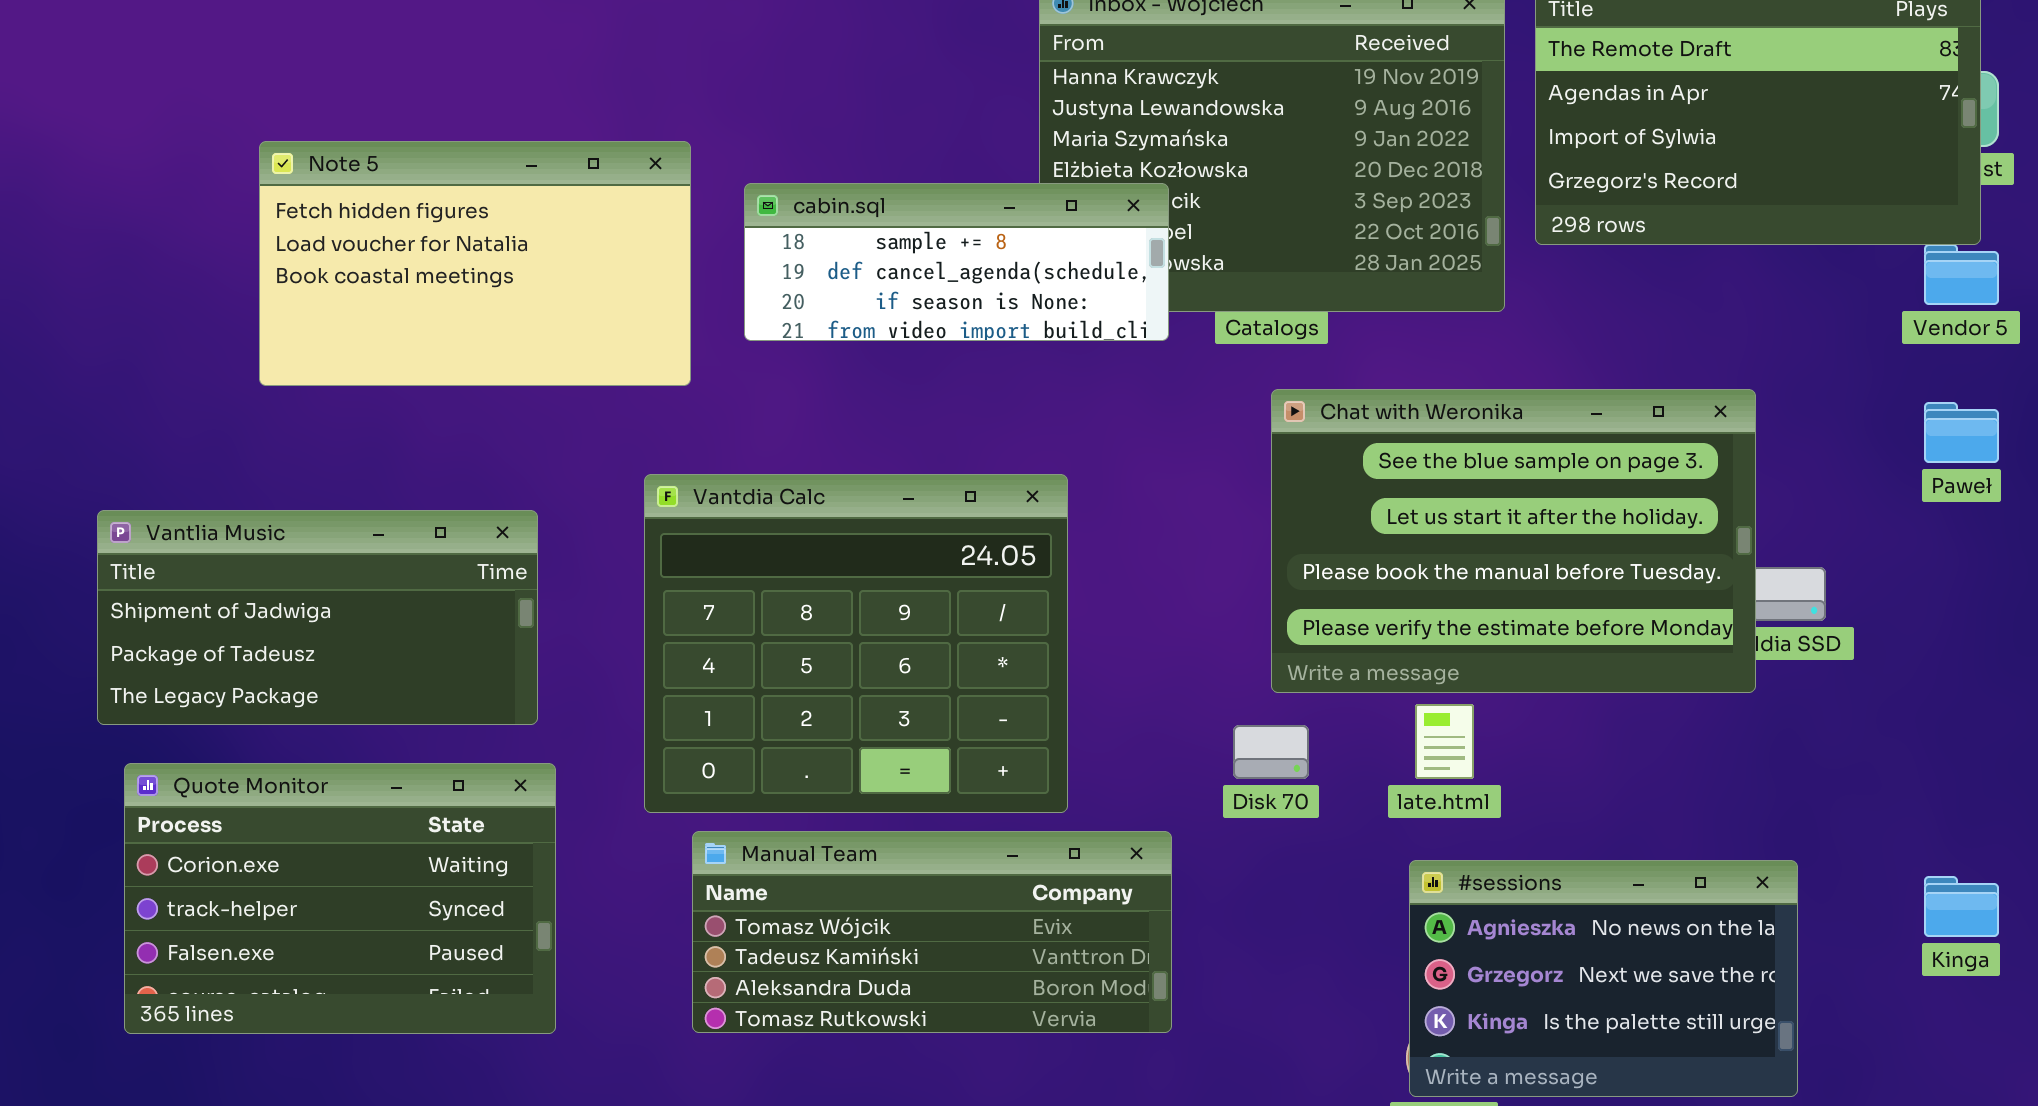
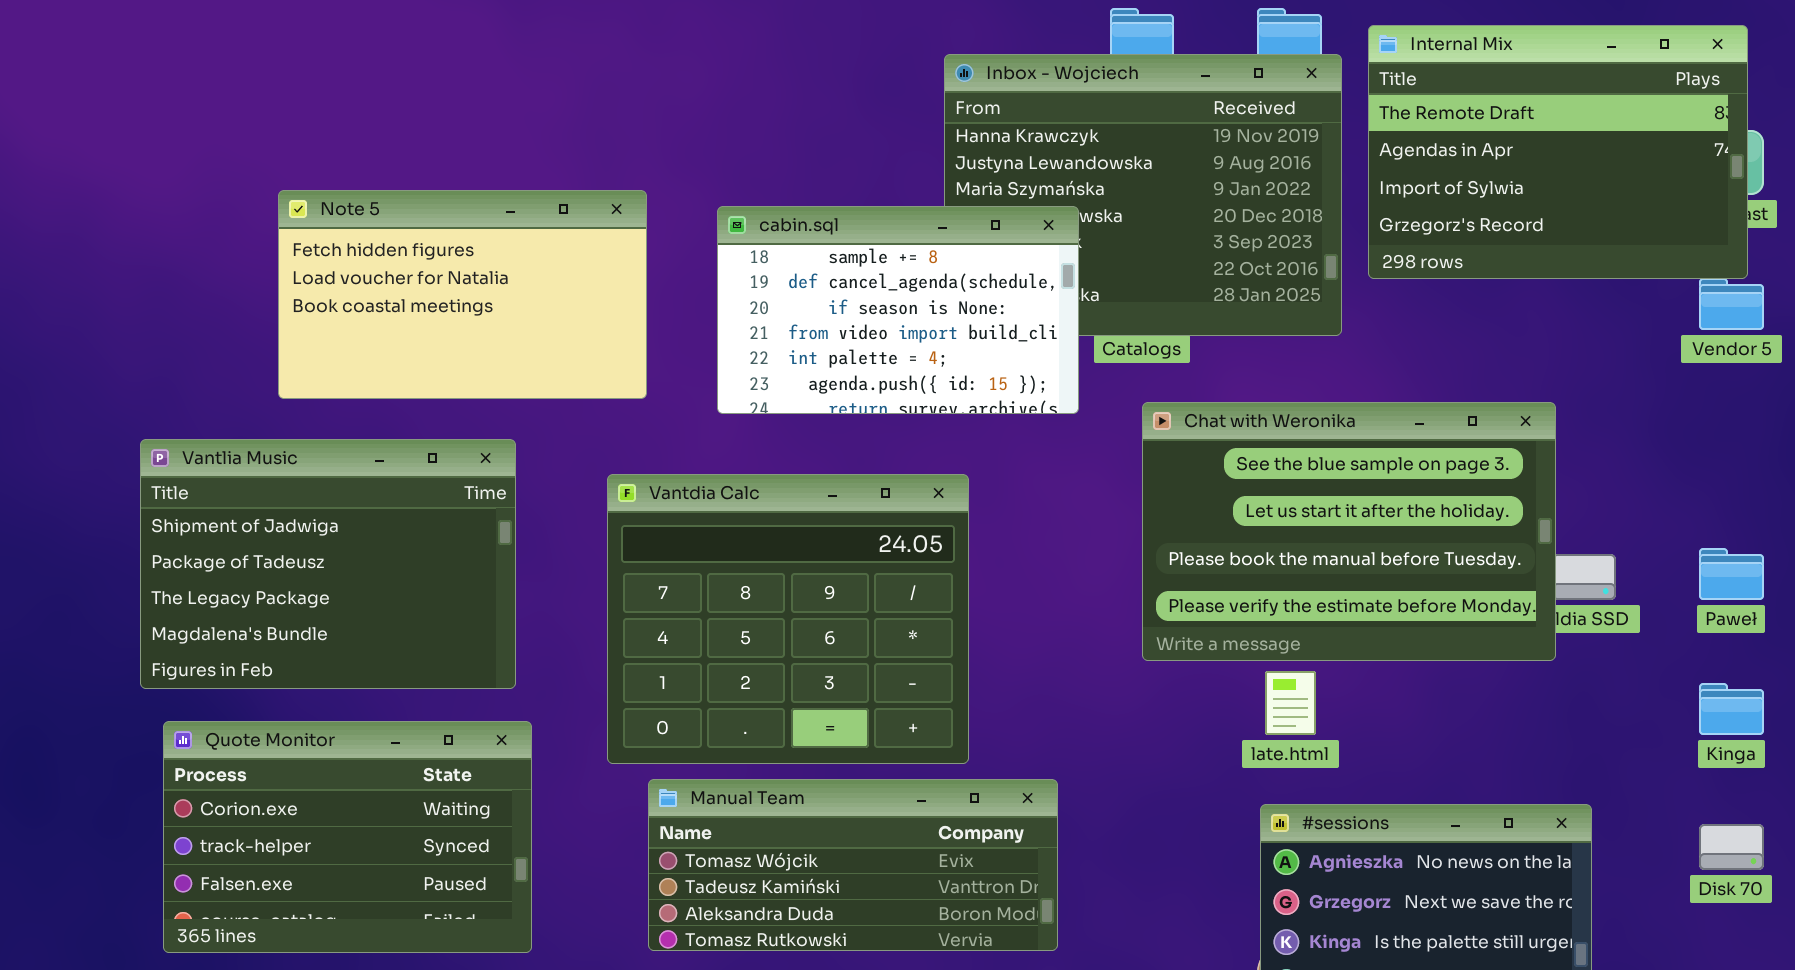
cabin.sql: [744,183,1169,341] -> [717,206,1079,414], moved, resized
Paweł: [1924,402,1999,463] -> [1699,548,1764,600], moved
Vantlia Music: [97,510,538,725] -> [140,439,516,689], resized
Disk 70: [1233,725,1309,779] -> [1699,824,1764,870], moved
Kinga: [1924,876,1999,937] -> [1699,683,1764,735], moved

